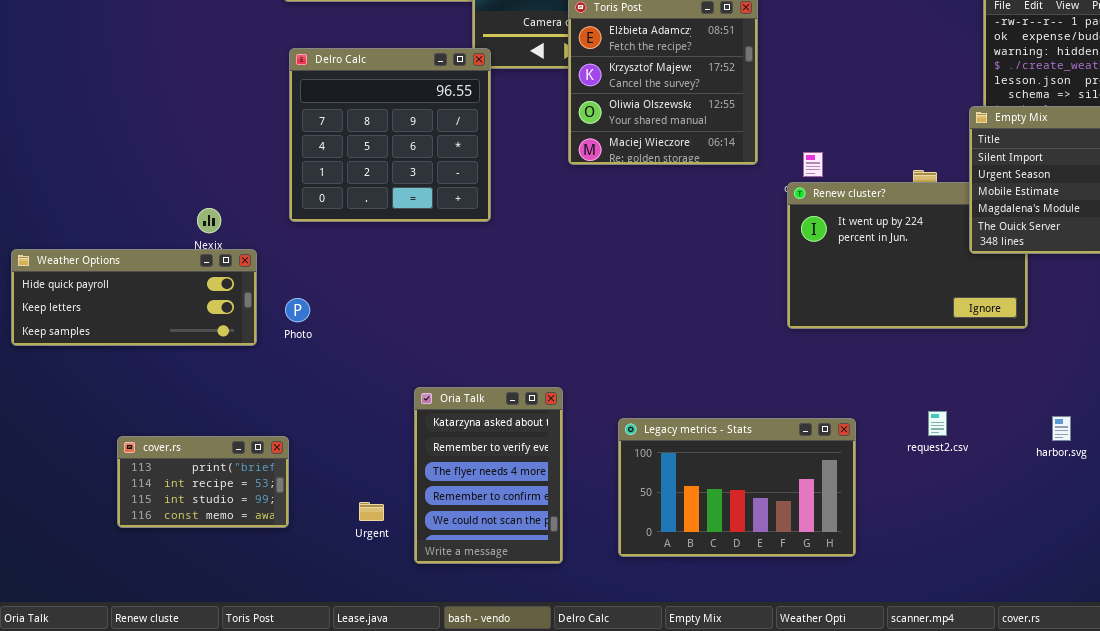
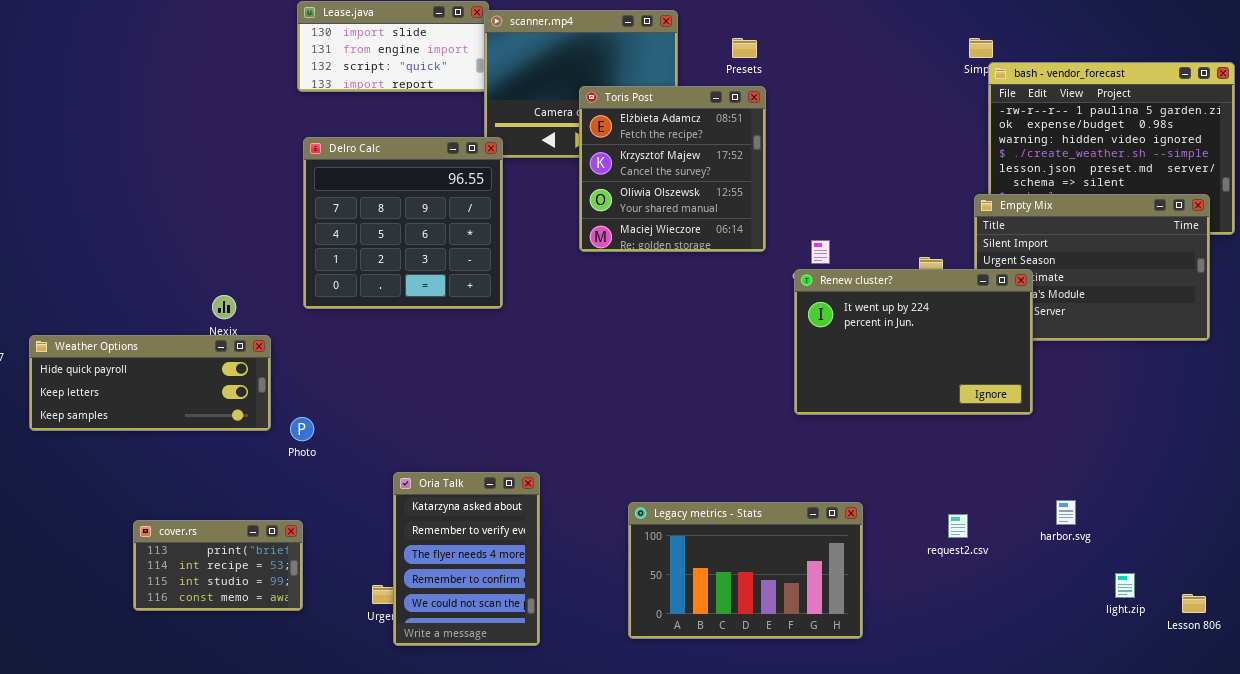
Renew cluster?: [787,182,1028,329] -> [794,269,1033,415], raised
Photo: [285,298,310,322] -> [290,417,314,441], moved
Oria Talk: [414,387,563,564] -> [393,472,540,646], moved
request2.csv: [928,411,947,436] -> [948,514,968,538], moved

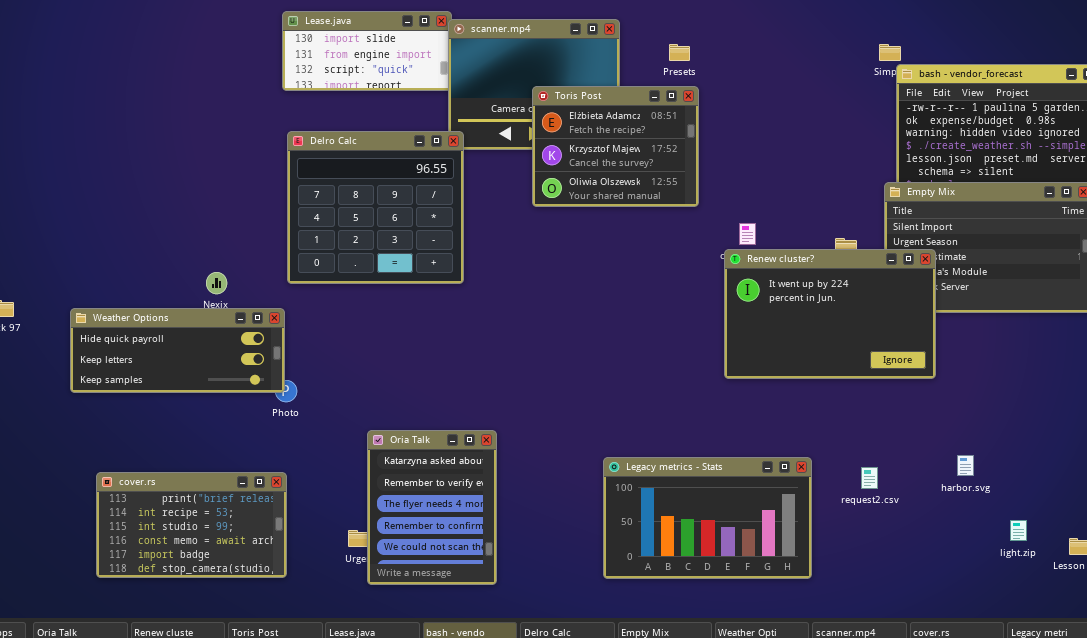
Toris Post: [579,86,766,252] -> [532,86,699,207], resized
Weather Options: [29,335,271,431] -> [70,308,285,393], moved
Legacy metrics - Stats: [628,502,863,639] -> [603,457,812,579], moved
cover.rs: [133,520,303,611] -> [96,472,287,578], resized

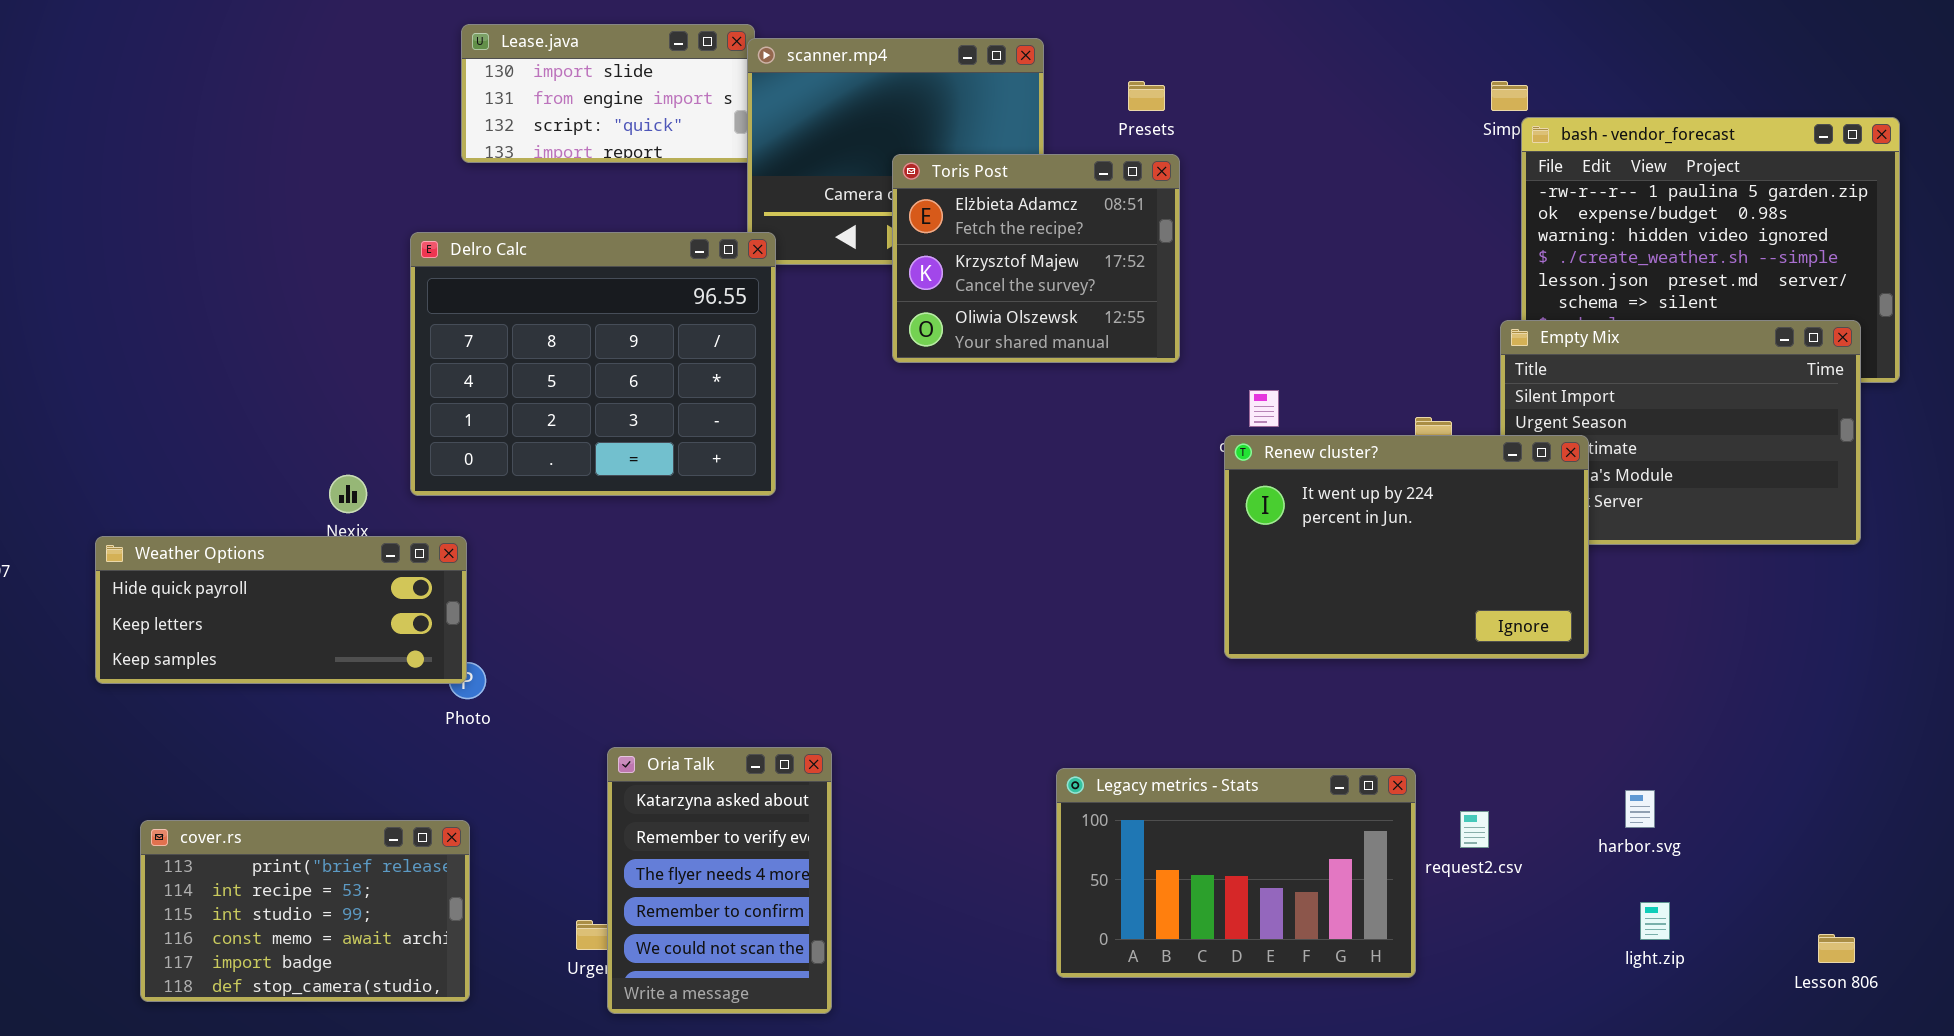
Delro Calc: [287,131,464,284] -> [410,232,776,496], resized
Legacy metrics - Stats: [603,457,812,579] -> [1056,768,1416,978], moved
light.zip: [1010,520,1027,541] -> [1640,902,1670,940], moved

